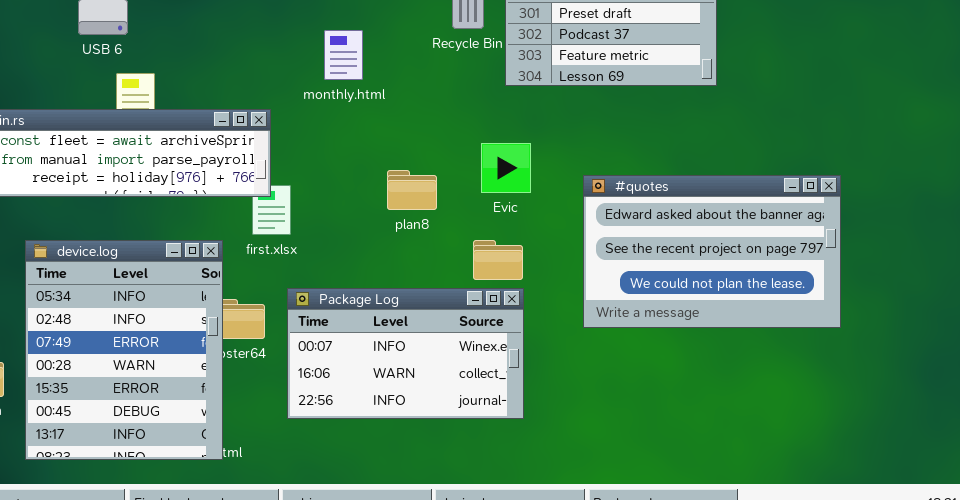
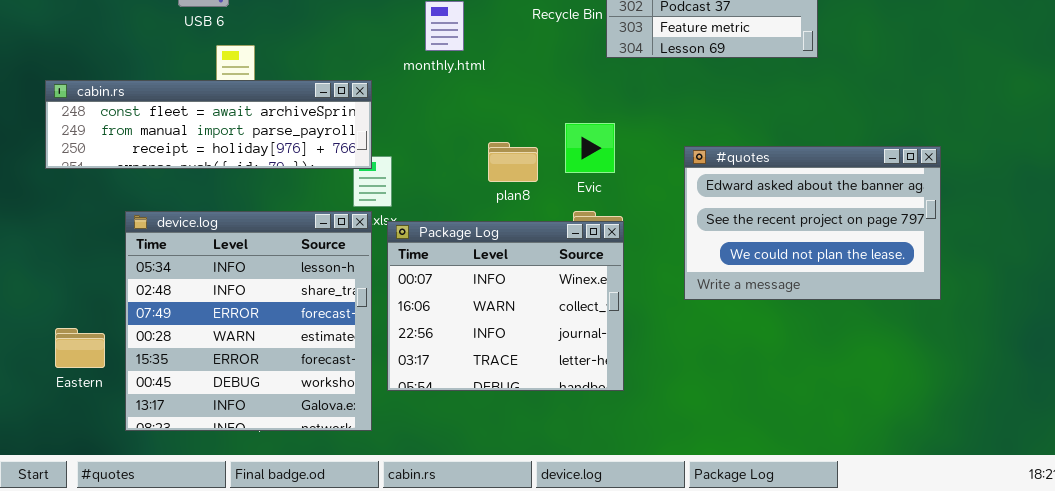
Evic: [481,143,531,193] -> [565,123,615,173], moved
device.log: [25,240,223,460] -> [125,211,372,431], resized
Package Log: [287,288,524,419] -> [387,221,624,391], resized

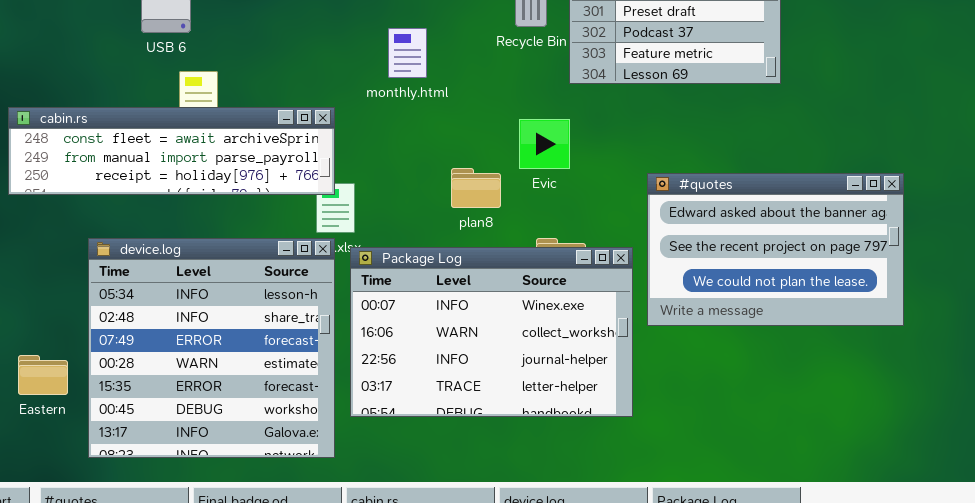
Evic: [565,123,615,173] -> [519,119,570,169], moved
Package Log: [387,221,624,391] -> [350,247,633,417], resized

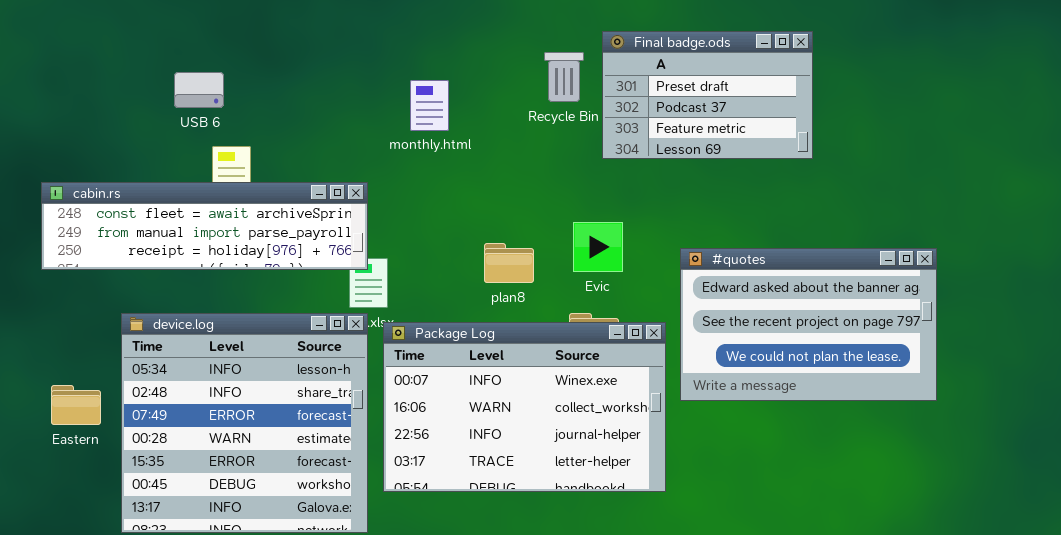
monthly.html: [388,28,427,78] -> [410,80,449,131], moved
Evic: [519,119,570,169] -> [573,222,623,272], moved
Eastern: [18,355,68,395] -> [51,385,101,425], moved

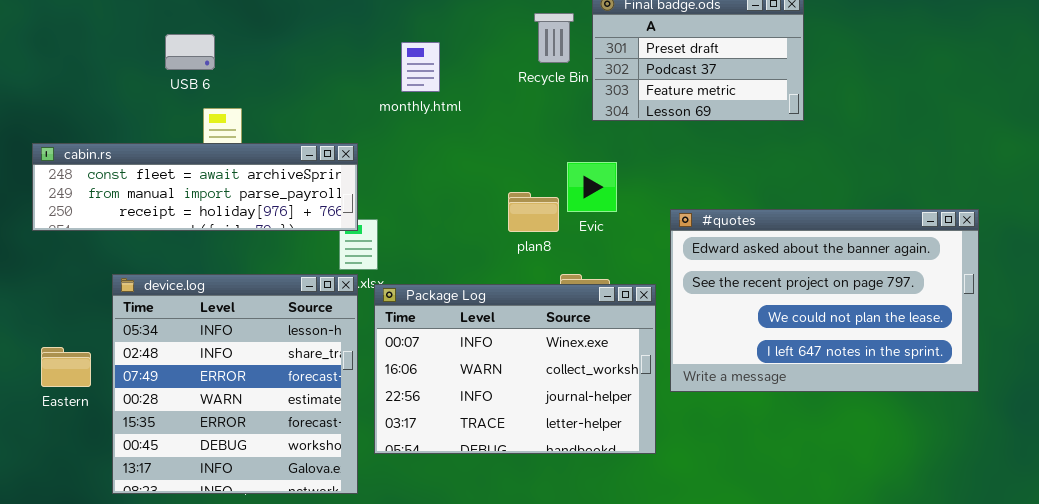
Evic: [573,222,623,272] -> [567,162,617,212], moved
plan8: [484,243,534,283] -> [508,192,559,232], moved
#quotes: [680,248,937,401] -> [670,209,979,392], resized

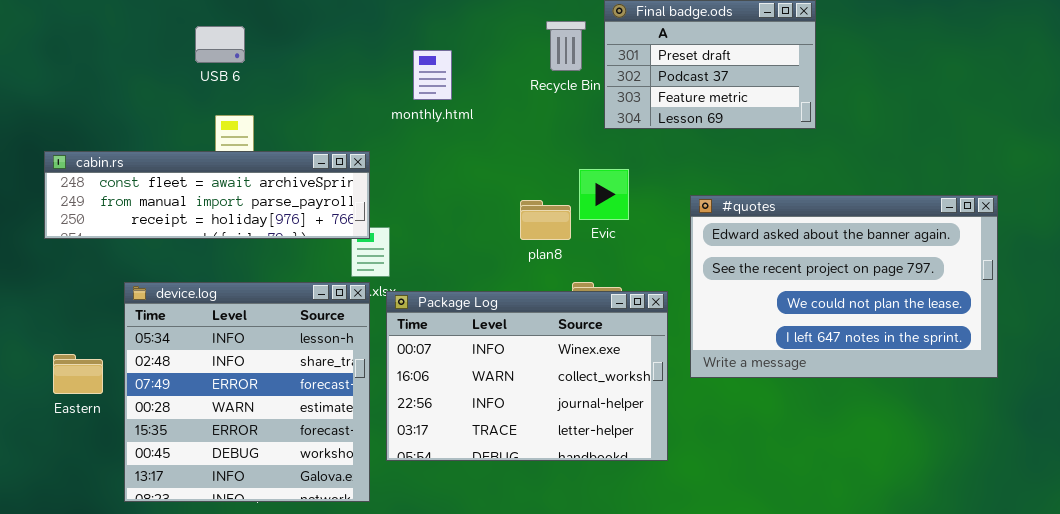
USB 6: [165,34,215,70] -> [195,26,245,63], moved
#quotes: [670,209,979,392] -> [690,195,998,378], moved

